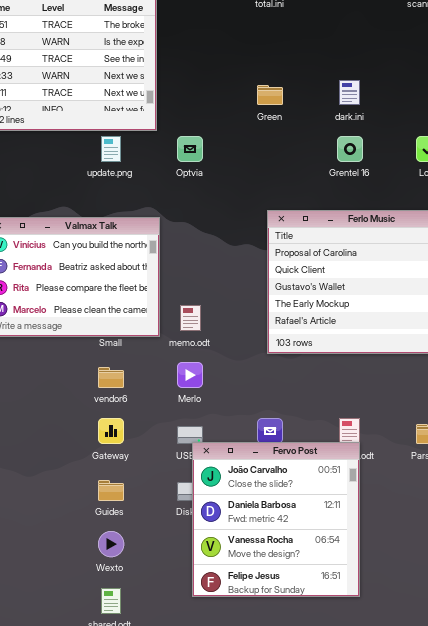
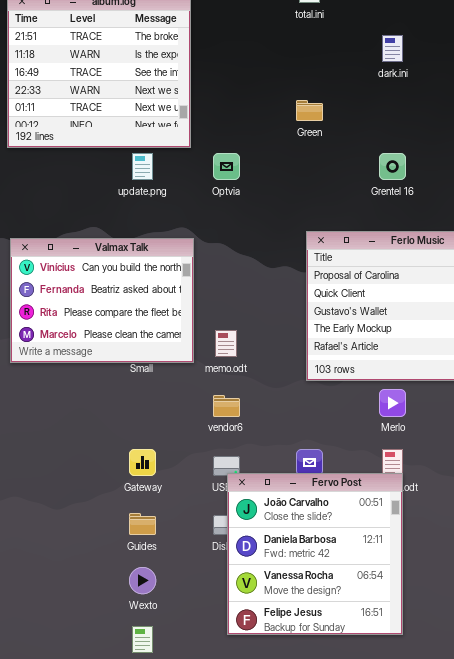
dark.ini: [339,80,360,105] -> [382,35,403,62], moved
Merlo: [177,362,203,388] -> [379,389,406,417], moved
vendor6: [98,367,124,388] -> [213,395,240,417], moved

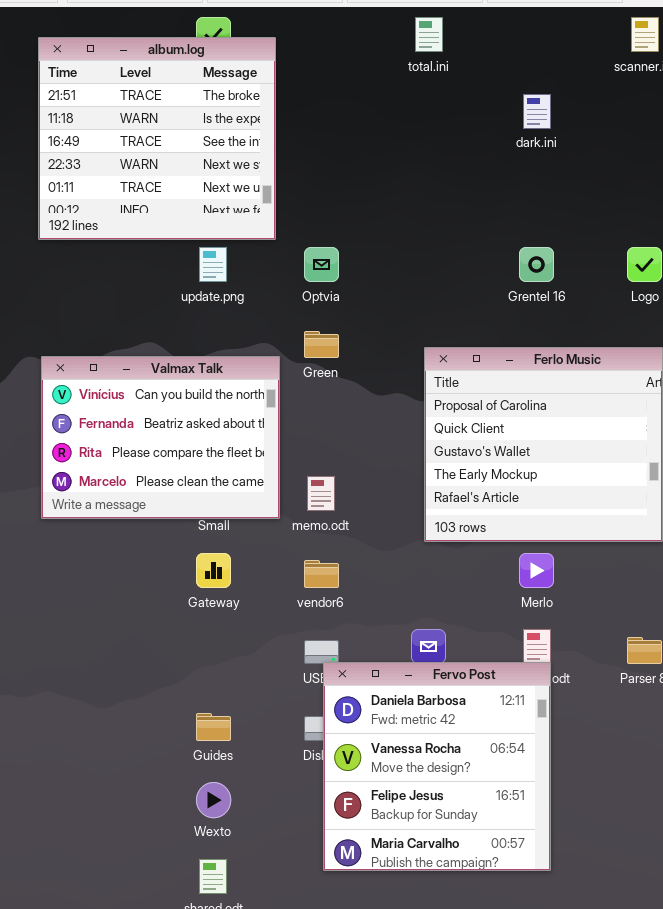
Green: [296,100,323,121] -> [304,331,339,358], moved
Gateway: [129,449,156,476] -> [196,553,231,588], moved
Fervo Post: [227,473,403,635] -> [323,662,551,871], scrolled down 1 row

